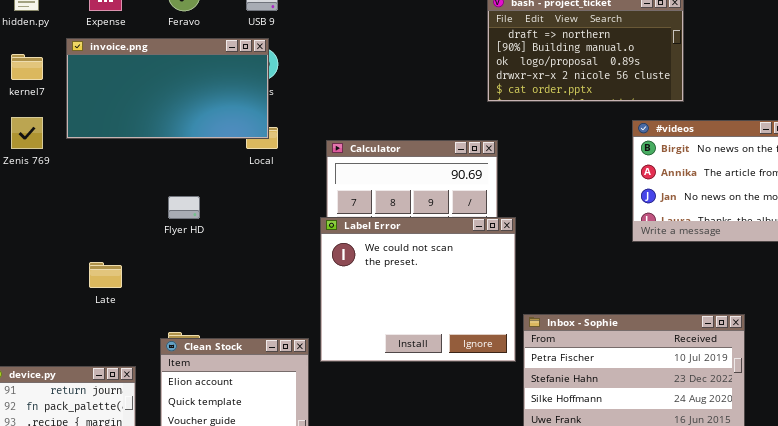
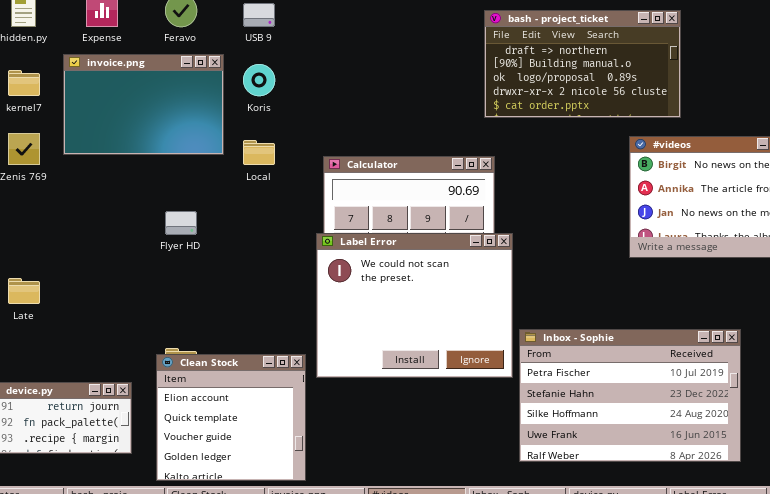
invoice.png: [66,38,269,139] -> [63,54,224,155], resized
Late: [89,262,122,288] -> [8,278,40,304], moved

